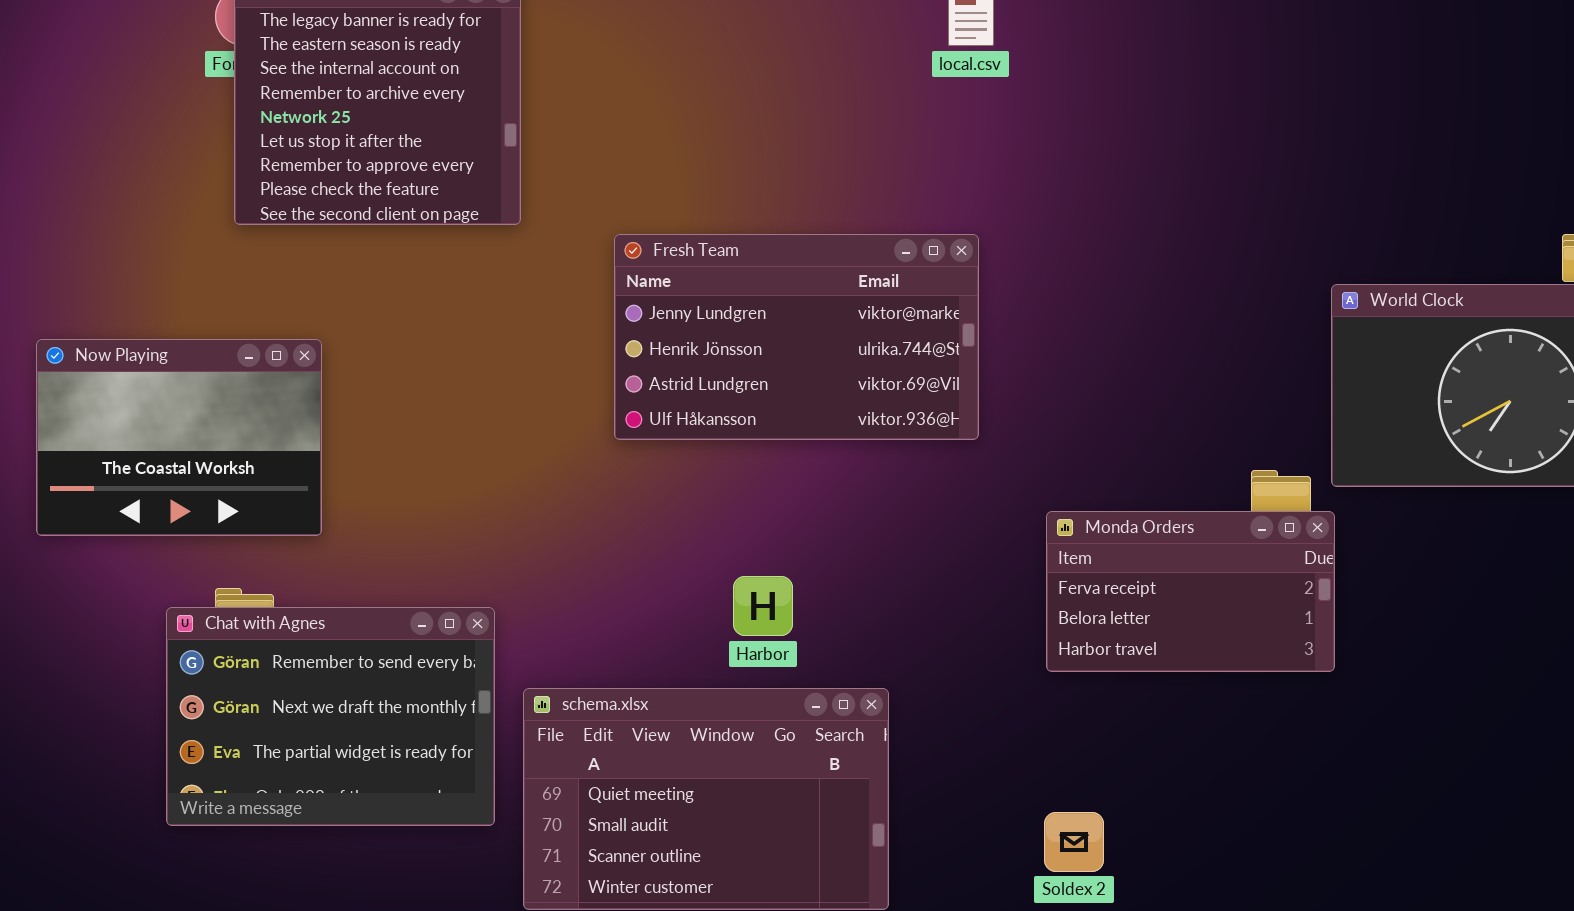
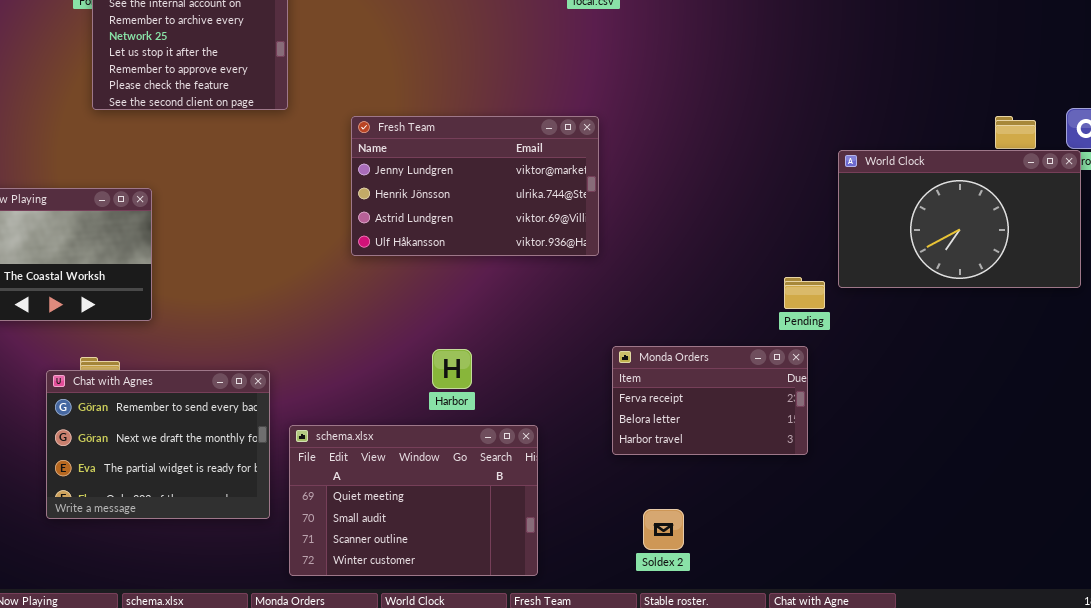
Monda Orders: [1046,511,1335,672] -> [612,346,808,455], moved

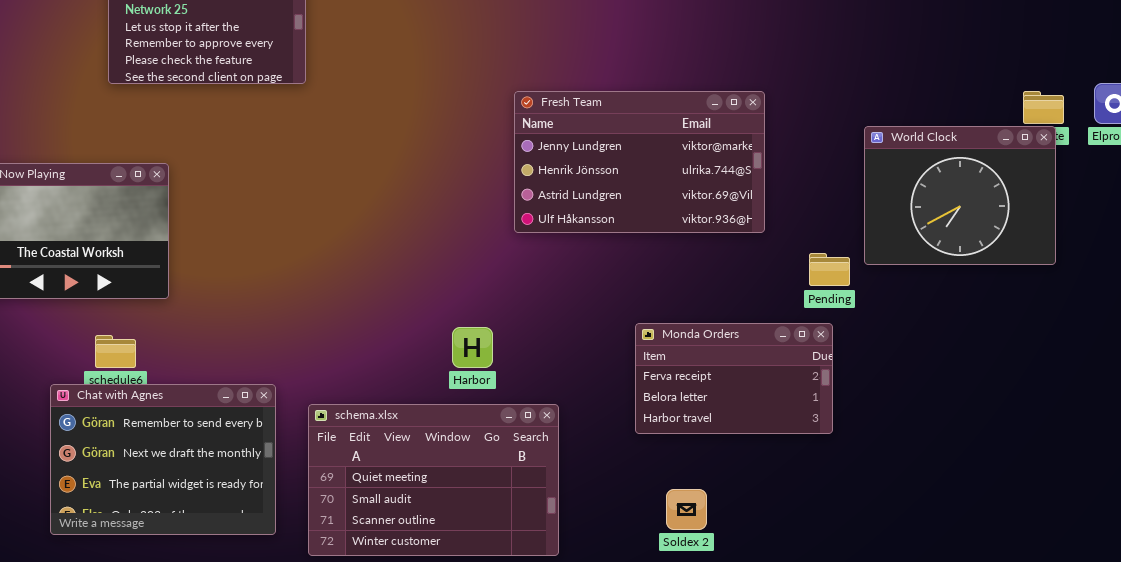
Fresh Team: [351,116,599,256] -> [514,91,765,233], moved
World Clock: [838,150,1081,288] -> [864,126,1056,265], resized
Chat with Agnes: [46,370,270,519] -> [50,384,276,535], moved

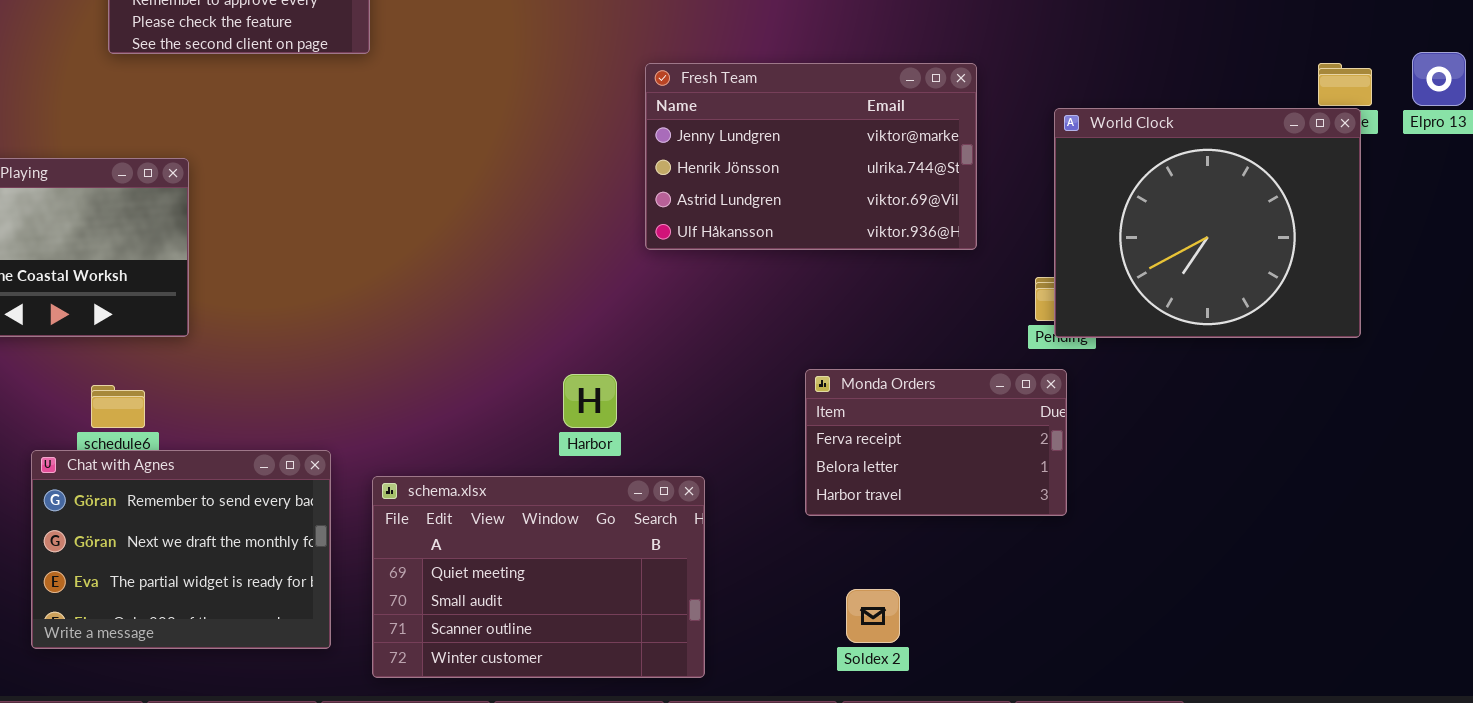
World Clock: [864,126,1056,265] -> [1054,108,1361,338], resized

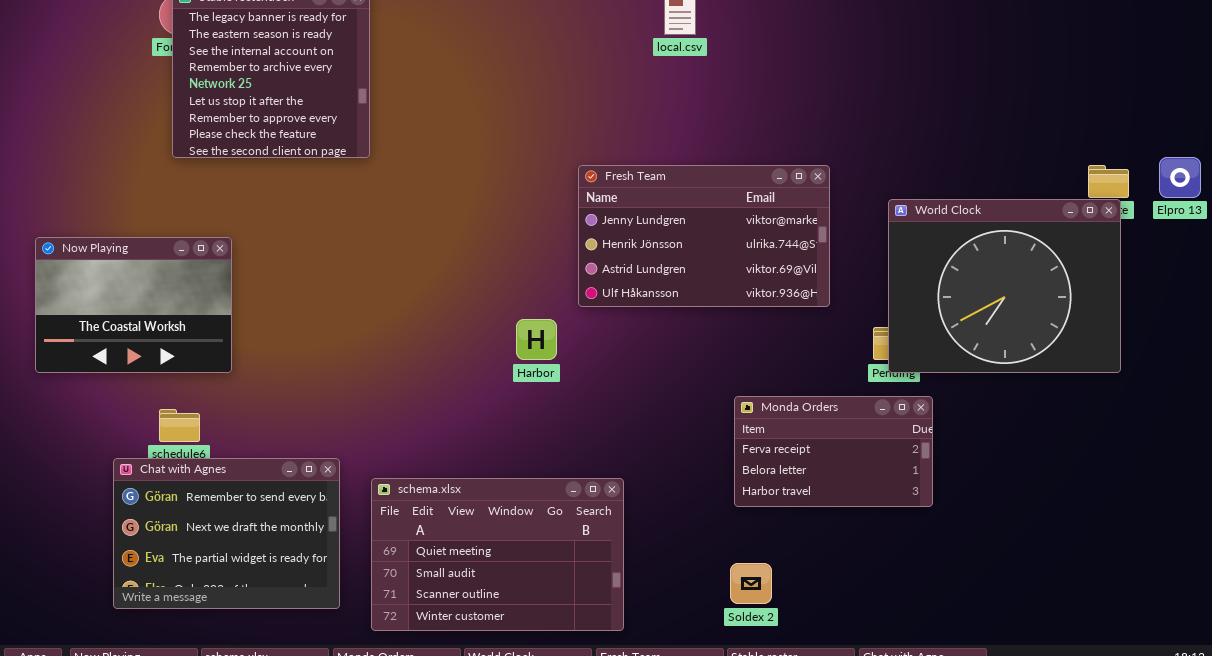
Monda Orders: [805,369,1067,516] -> [734,396,933,507], moved
Harbor: [563,374,617,428] -> [516,319,557,360], moved

